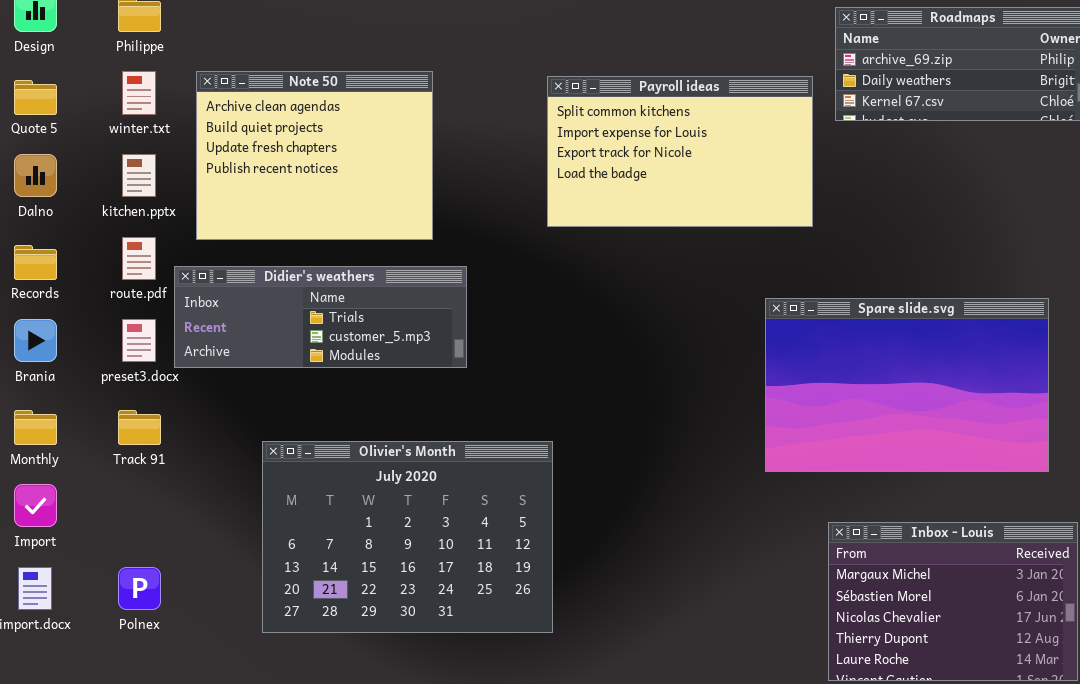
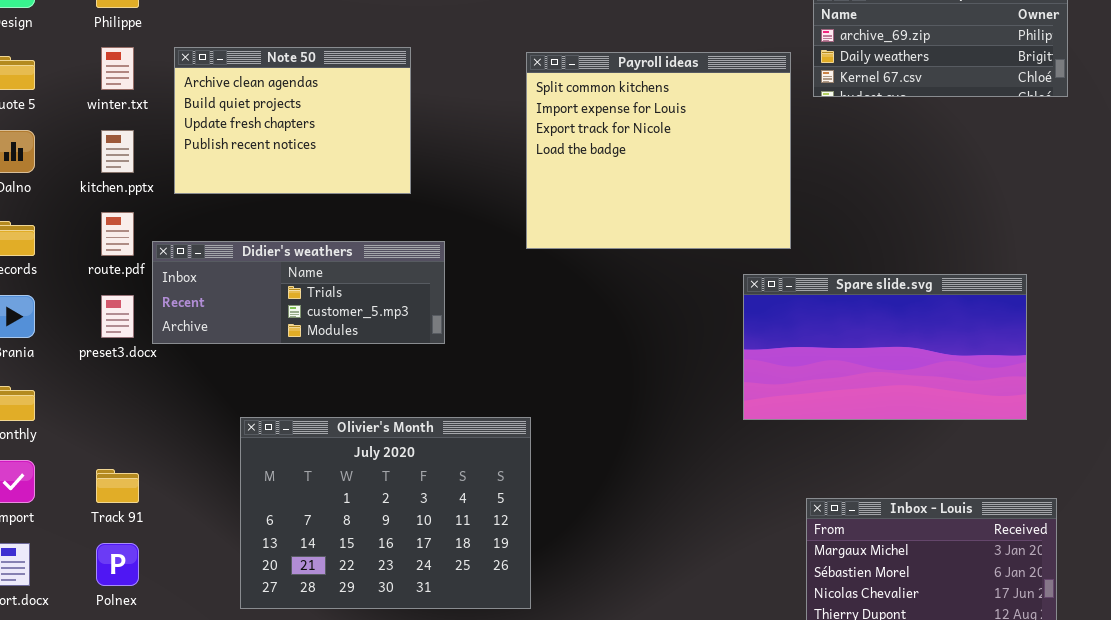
Note 50: [196,71,433,240] -> [174,47,411,194], resized
Payroll ideas: [547,76,813,227] -> [526,52,791,249], resized
Spare slide.svg: [765,298,1049,472] -> [743,274,1027,420], resized
Track 91: [118,410,161,445] -> [96,469,139,503], moved

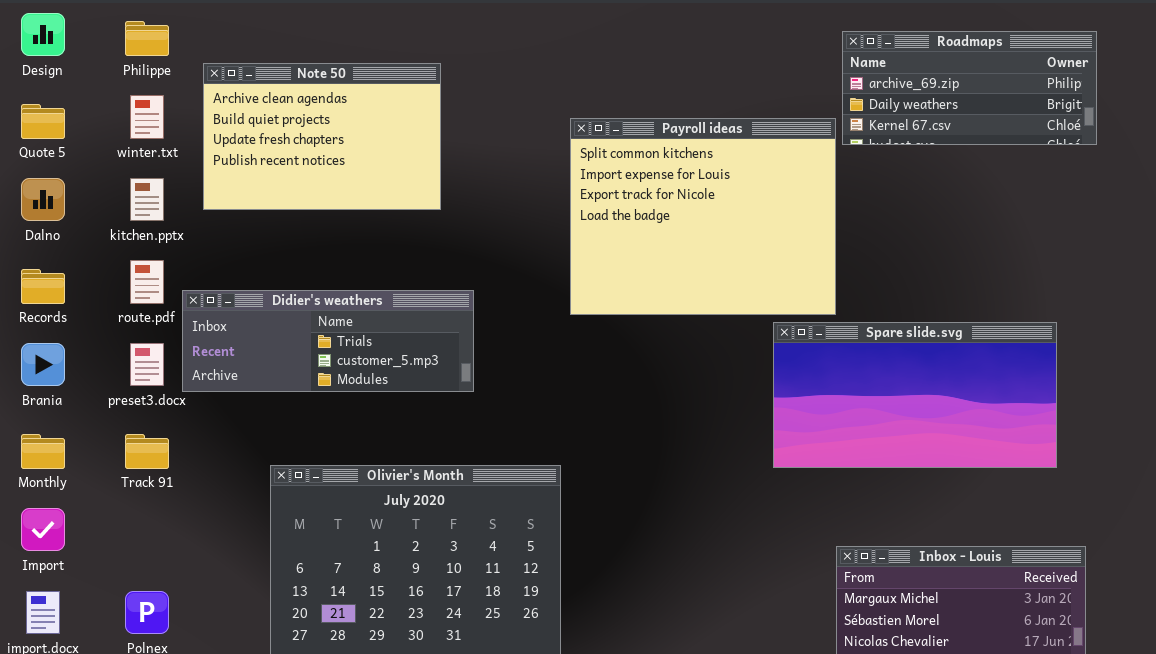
Note 50: [174,47,411,194] -> [203,63,441,210], moved
Payroll ideas: [526,52,791,249] -> [570,118,836,315], moved
Track 91: [96,469,139,503] -> [125,434,169,469], moved

